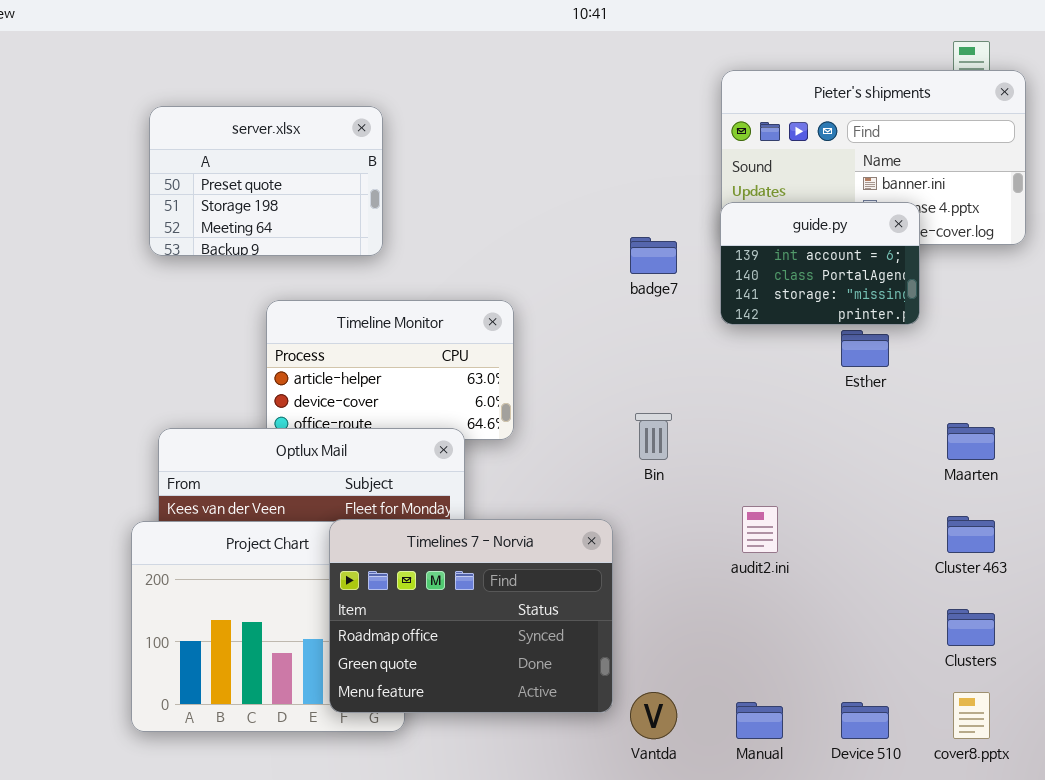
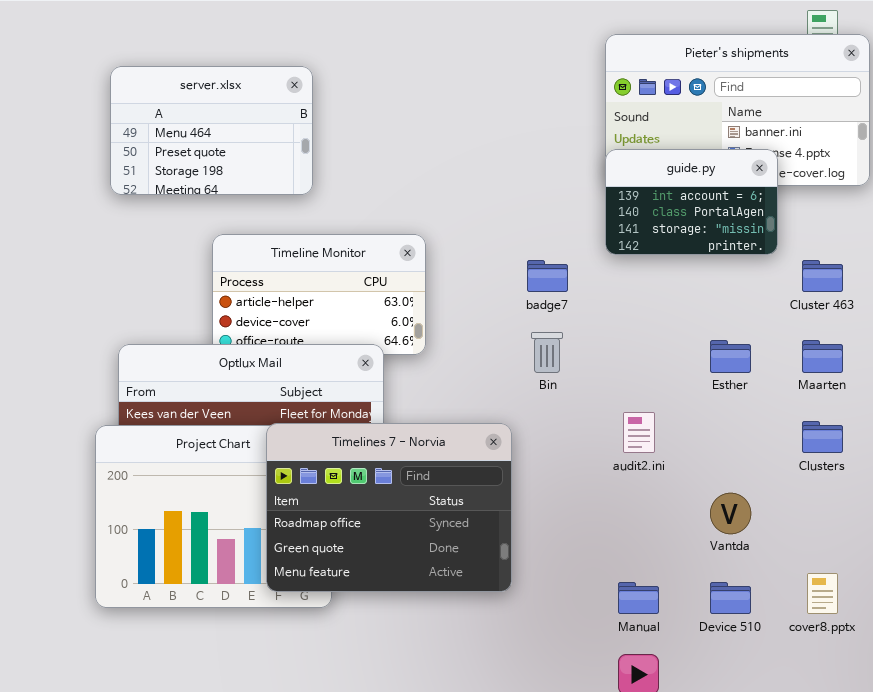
server.xlsx: [149,106,383,256] -> [110,66,313,195], scrolled up 1 row
badge7: [630,237,677,274] -> [527,260,568,292], moved
Esther: [841,330,889,367] -> [710,340,751,373], moved
Cluster 463: [947,516,995,553] -> [802,260,843,292], moved
Clusters: [947,609,995,646] -> [802,421,843,453], moved
Vantda: [630,692,677,739] -> [710,493,751,534], moved

